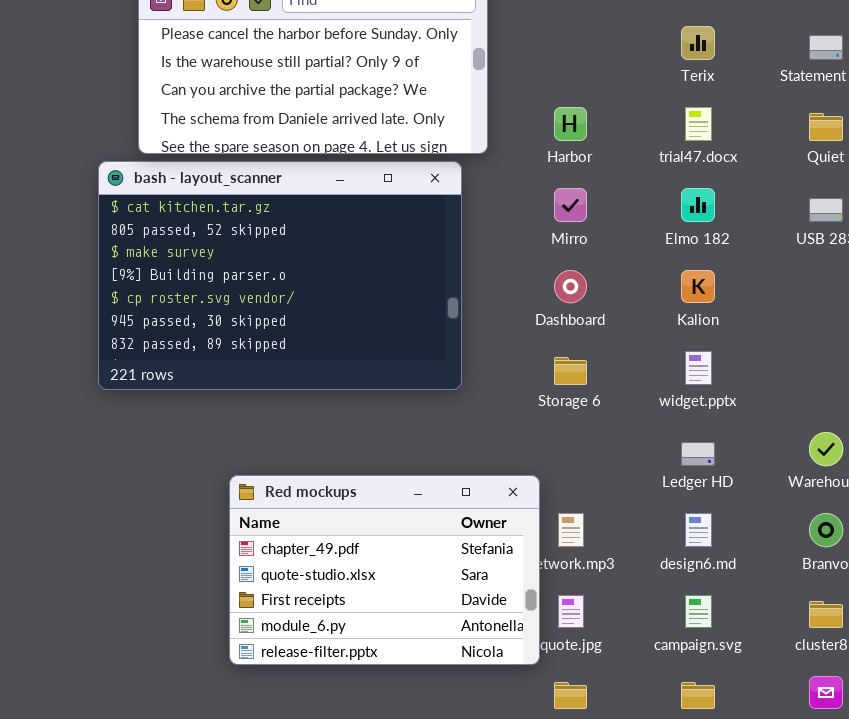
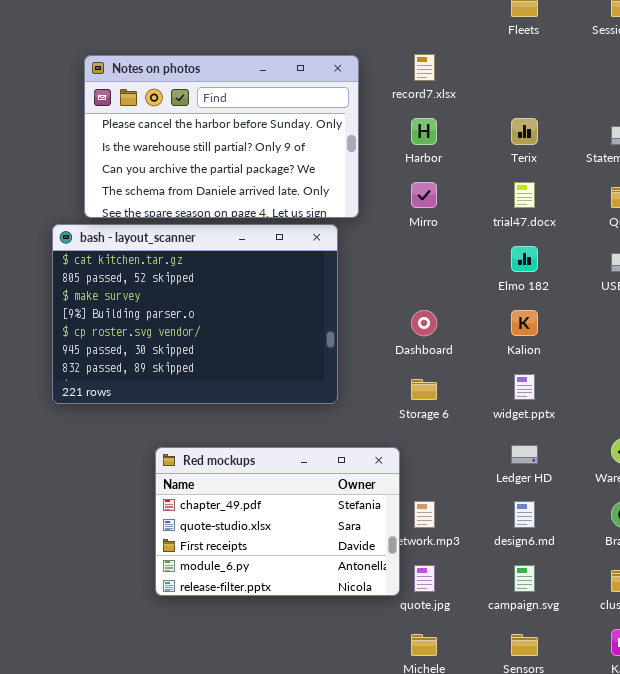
Harbor: [554,107,587,141] -> [411,118,437,145], moved
Mirro: [554,188,587,222] -> [411,182,437,208], moved
Red mockups: [229,475,540,665] -> [155,447,400,596], moved

